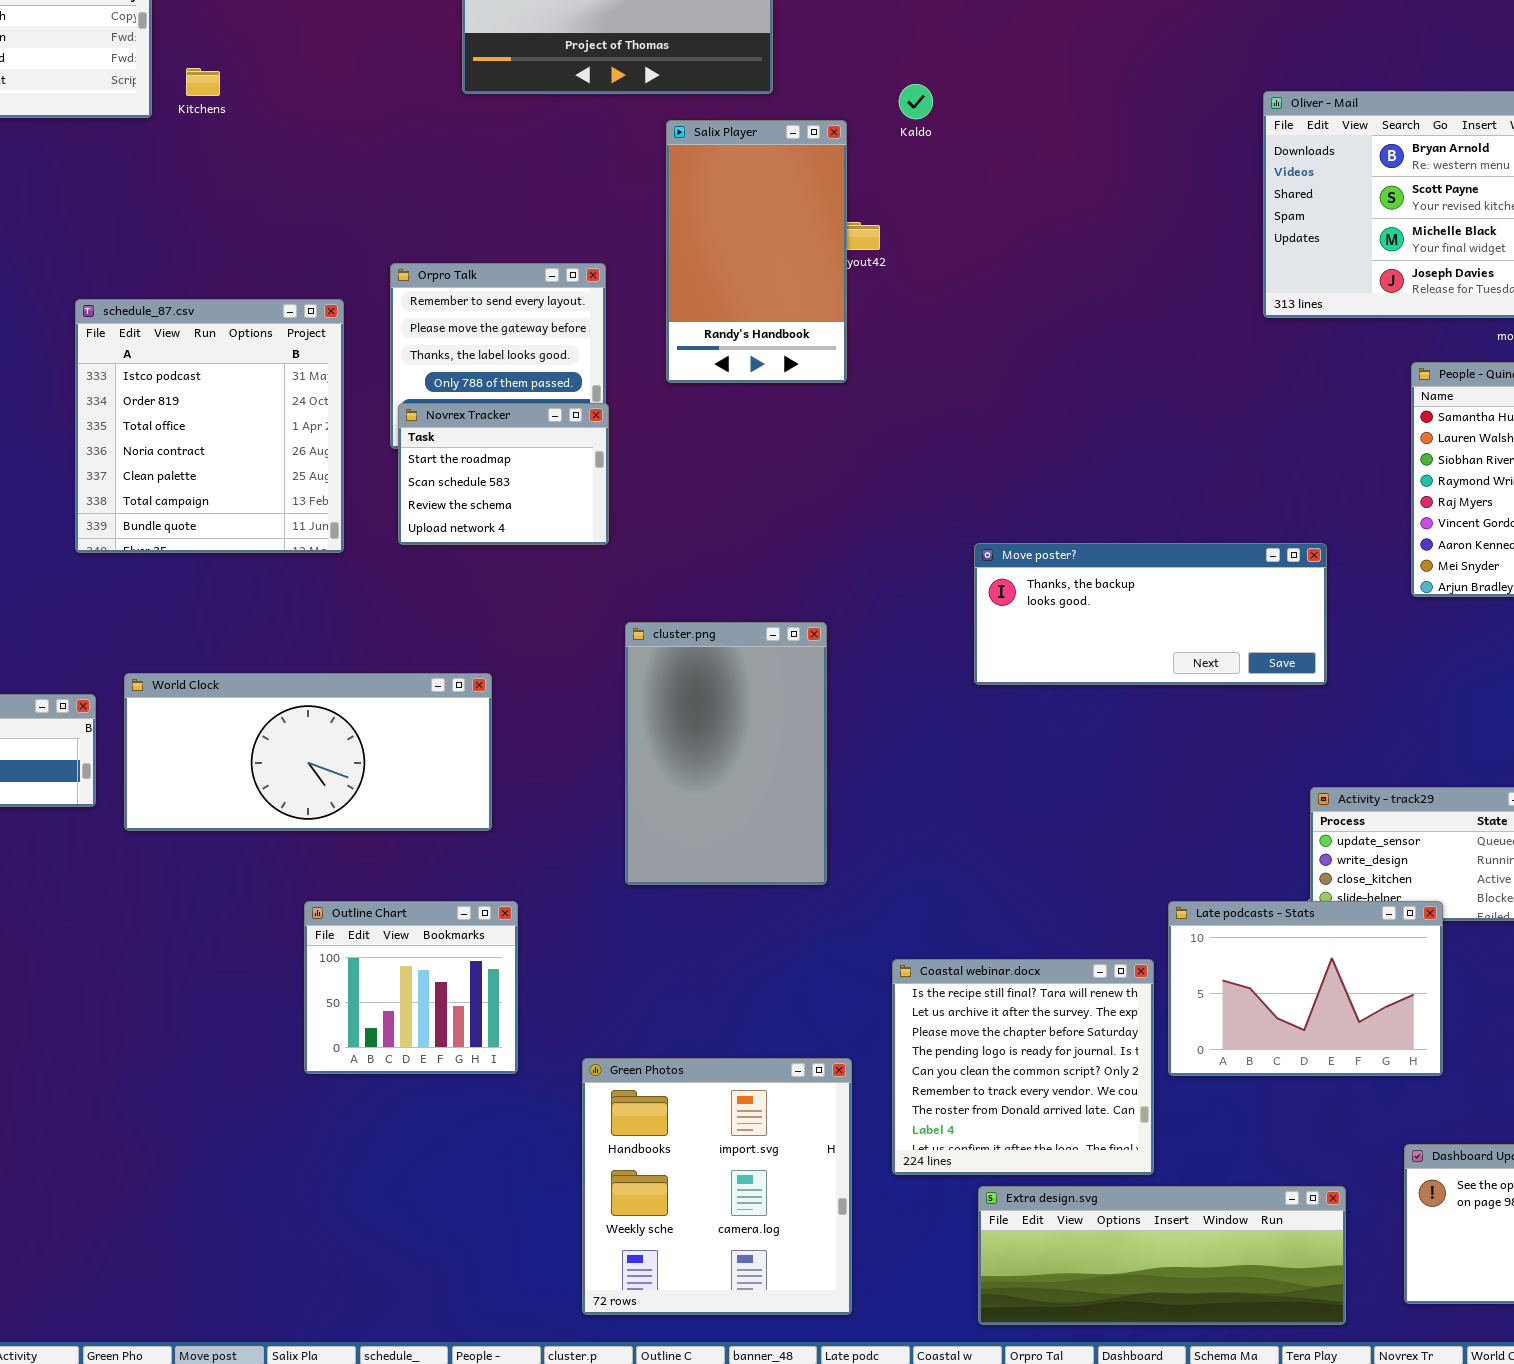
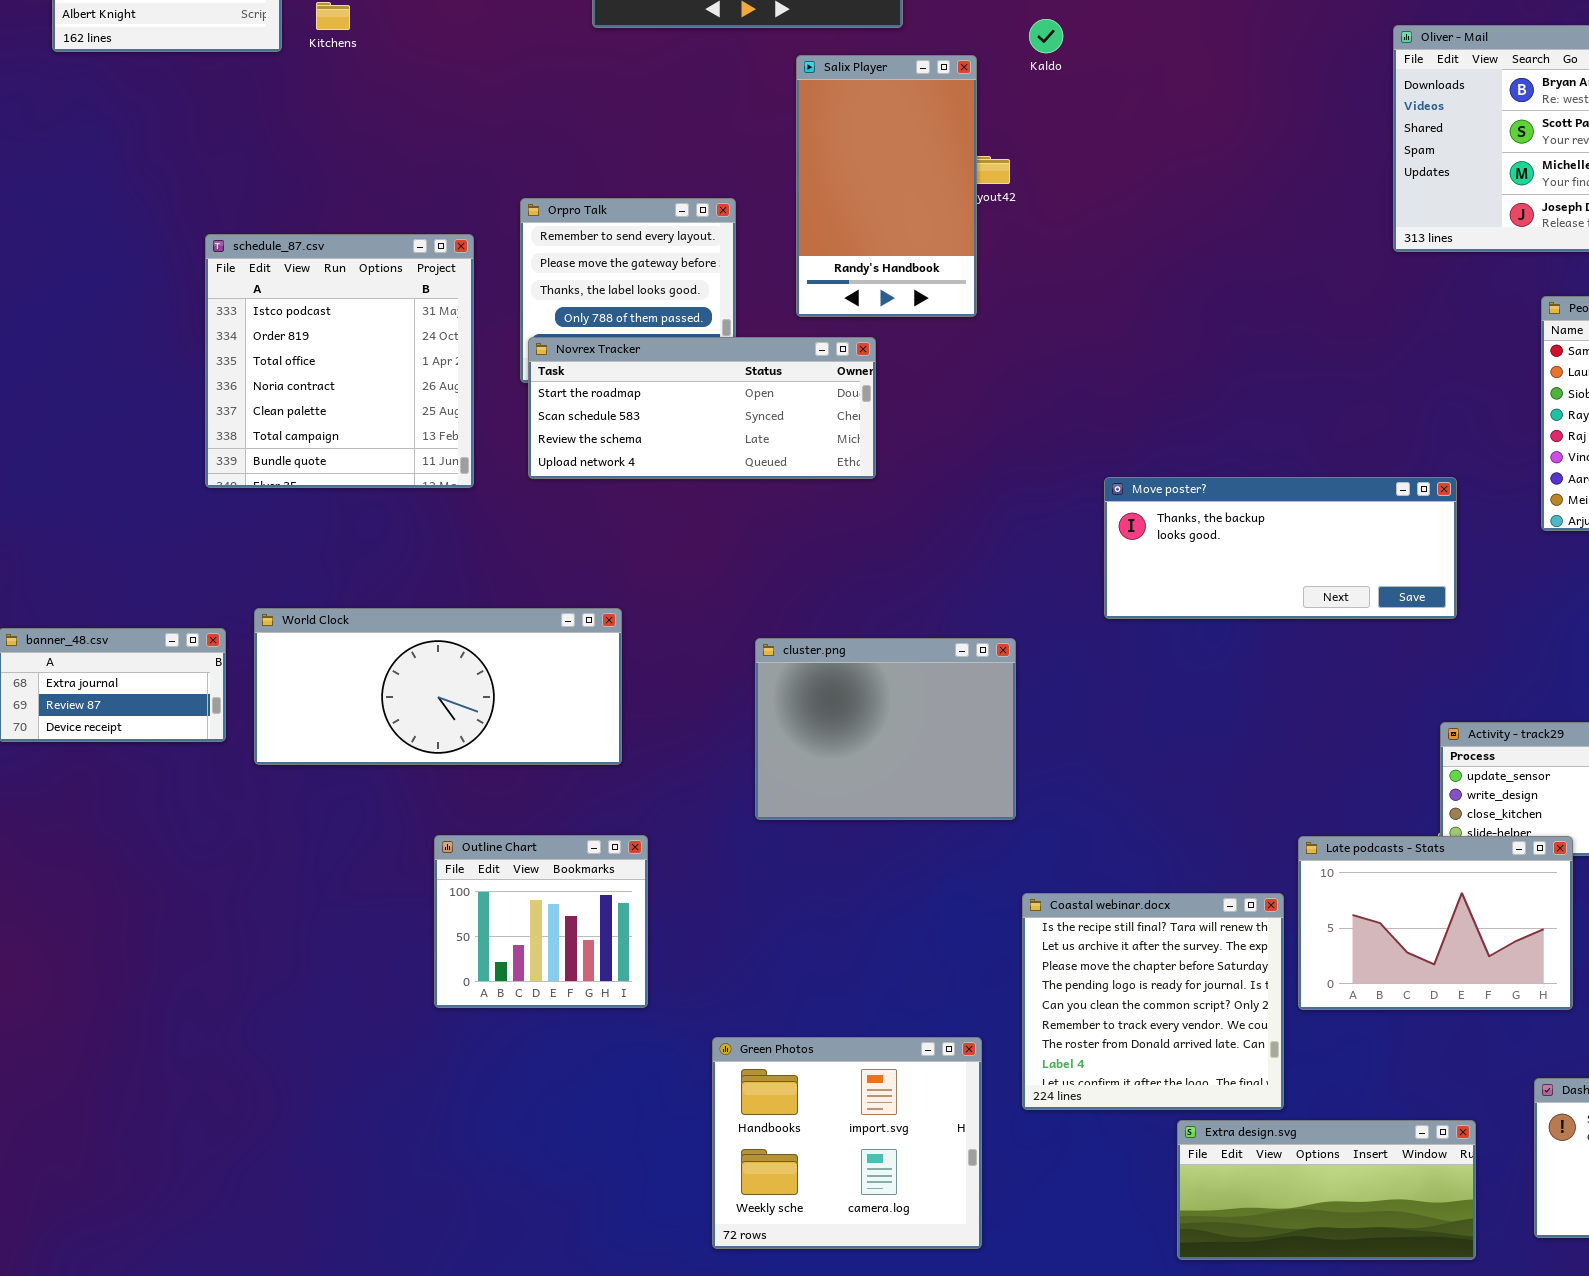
Novrex Tracker: [398,403,609,545] -> [528,337,876,479], resized
cluster.png: [625,622,827,885] -> [755,638,1016,820], resized
Green Photos: [582,1058,852,1315] -> [712,1037,982,1249], resized
Extra design.svg: [978,1186,1346,1325] -> [1177,1120,1476,1260], resized

